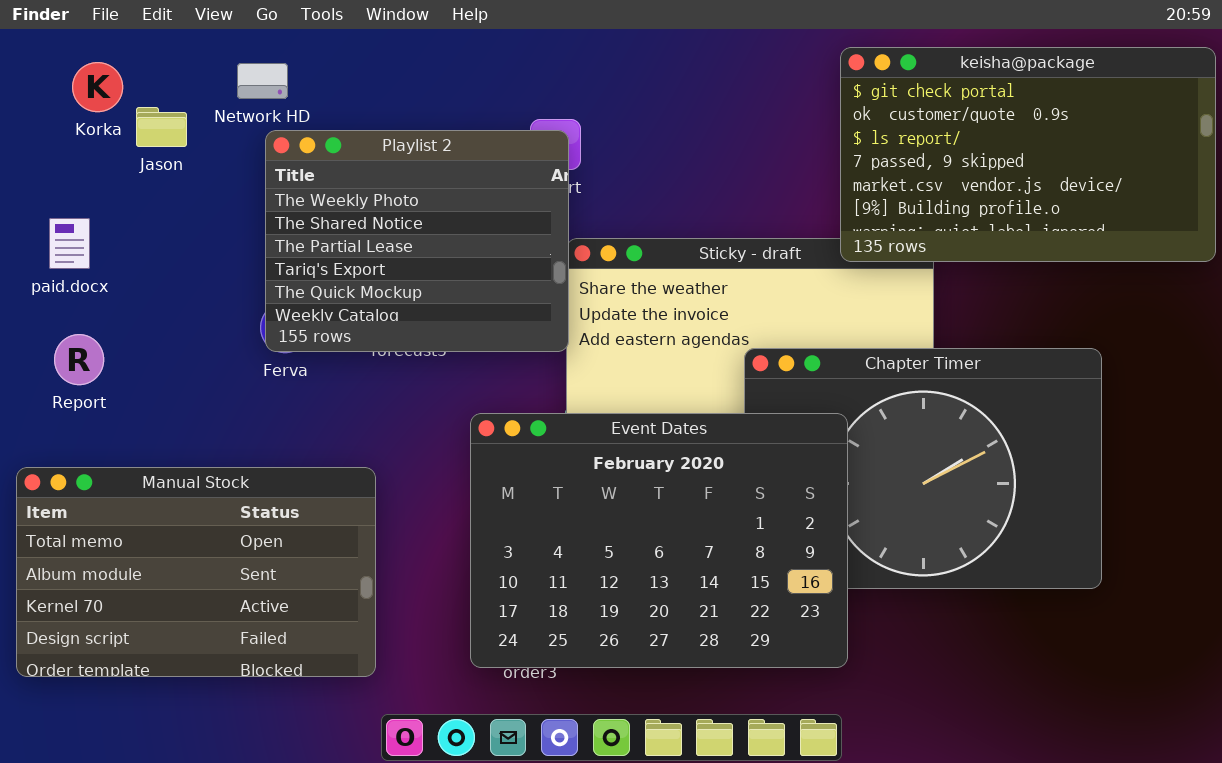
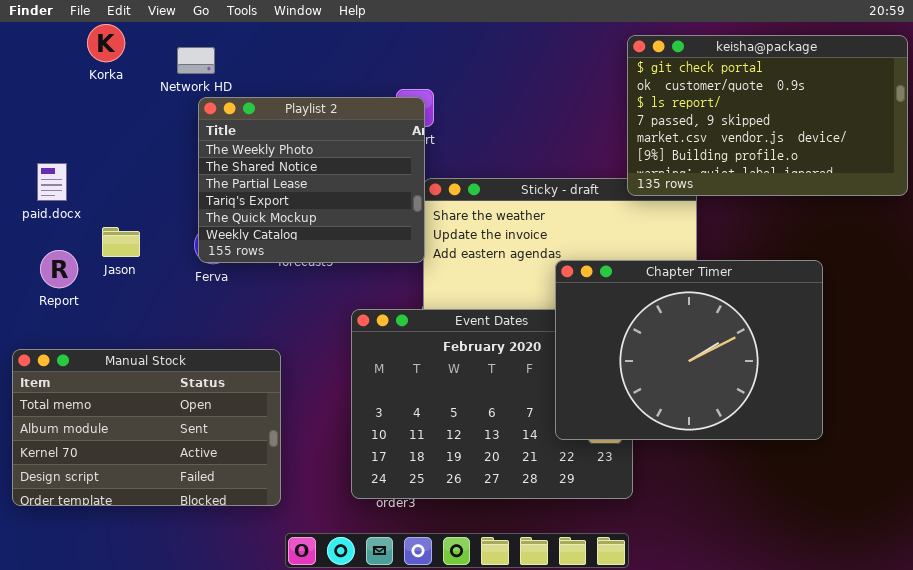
Korka: [72,62,123,112] -> [87,24,125,62], moved
Jason: [136,107,187,147] -> [102,227,140,257], moved
Chapter Timer: [744,348,1102,589] -> [555,260,823,440], raised

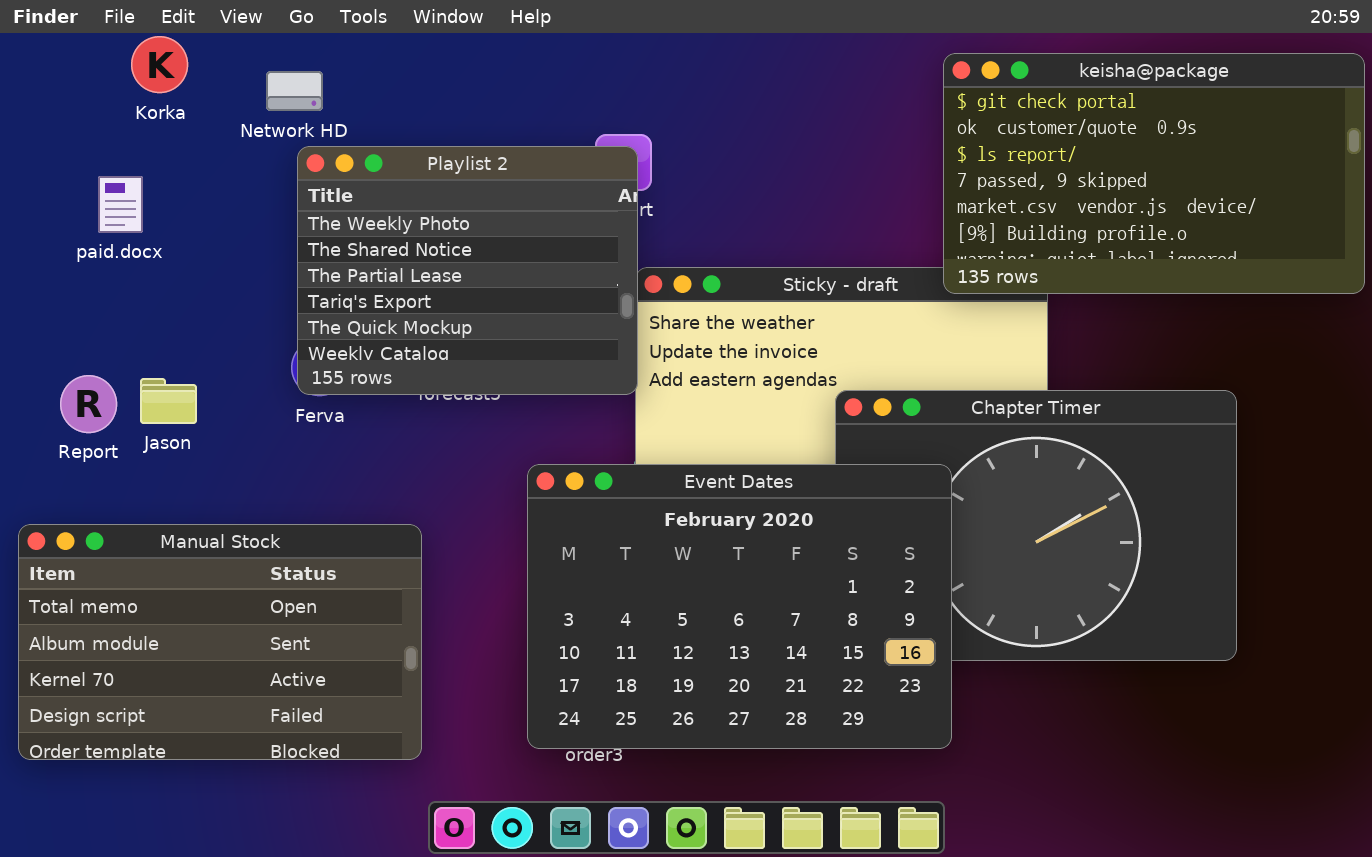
paid.docx: [37,163,67,201] -> [98,176,143,233], moved
Jason: [102,227,140,257] -> [140,378,197,424], moved
Event Dates: [351,309,633,499] -> [527,464,952,749], raised

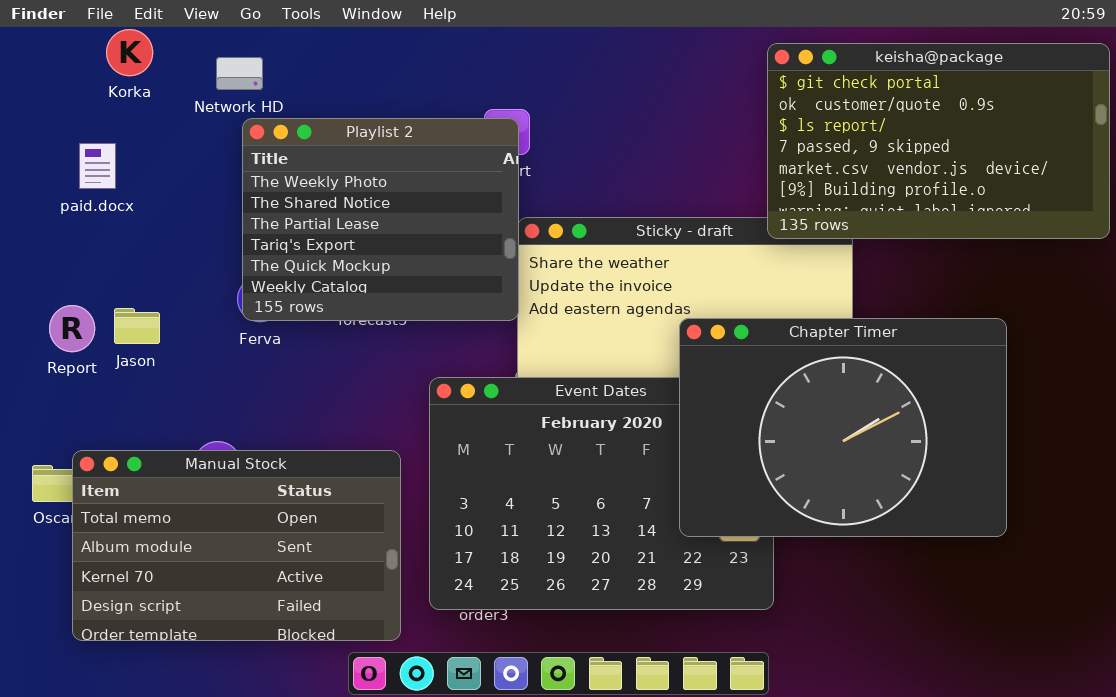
Chapter Timer: [835,390,1237,661] -> [679,318,1007,537], raised
Manual Stock: [18,524,422,760] -> [72,450,401,641], moved

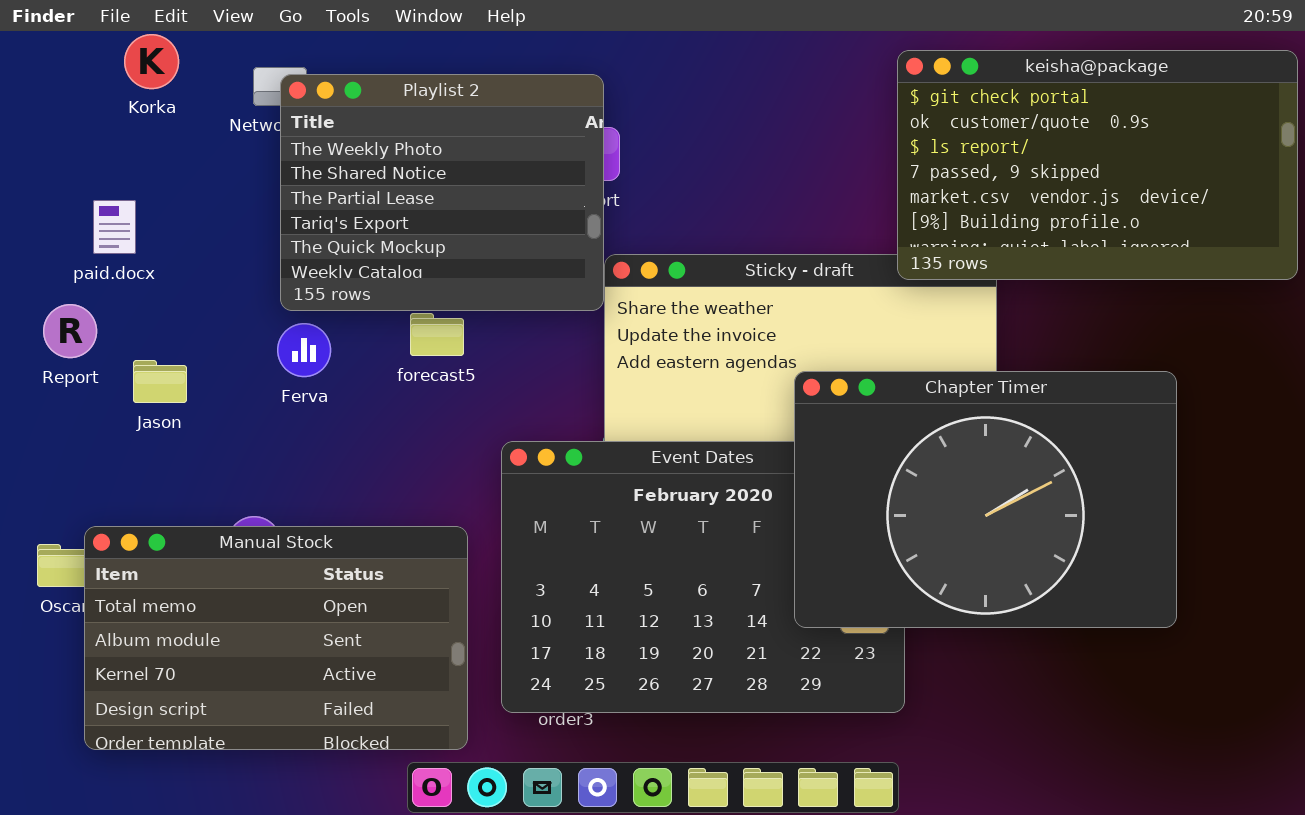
Playlist 2: [242,118,519,321] -> [280,74,604,311], moved
paid.docx: [79,143,116,189] -> [93,200,136,254], moved
Report: [49,305,95,352] -> [43,304,97,358], moved

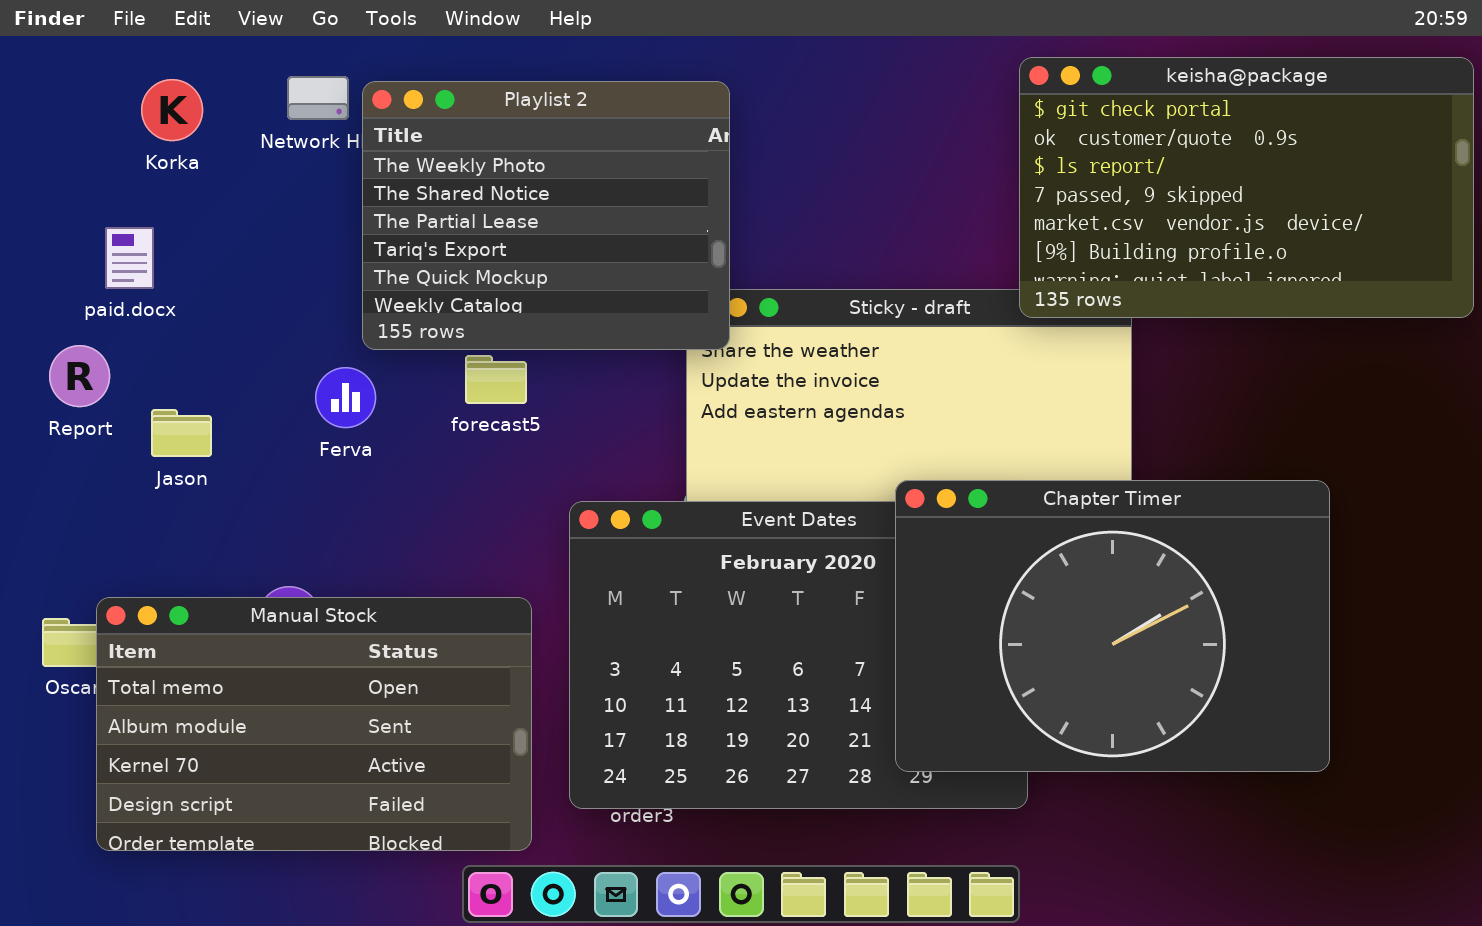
Korka: [124,34,179,89] -> [141,79,203,141], moved
Playlist 2: [280,74,604,311] -> [362,81,730,350], moved
Chapter Timer: [794,371,1177,628] -> [895,480,1330,772], moved

